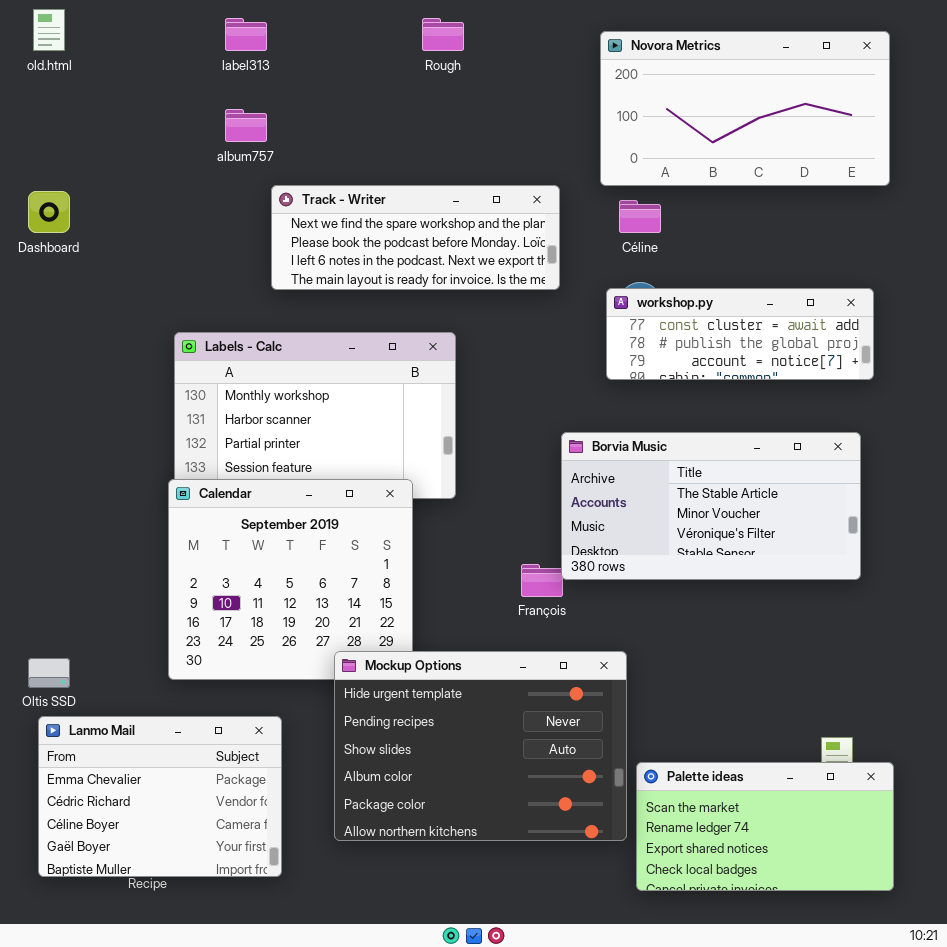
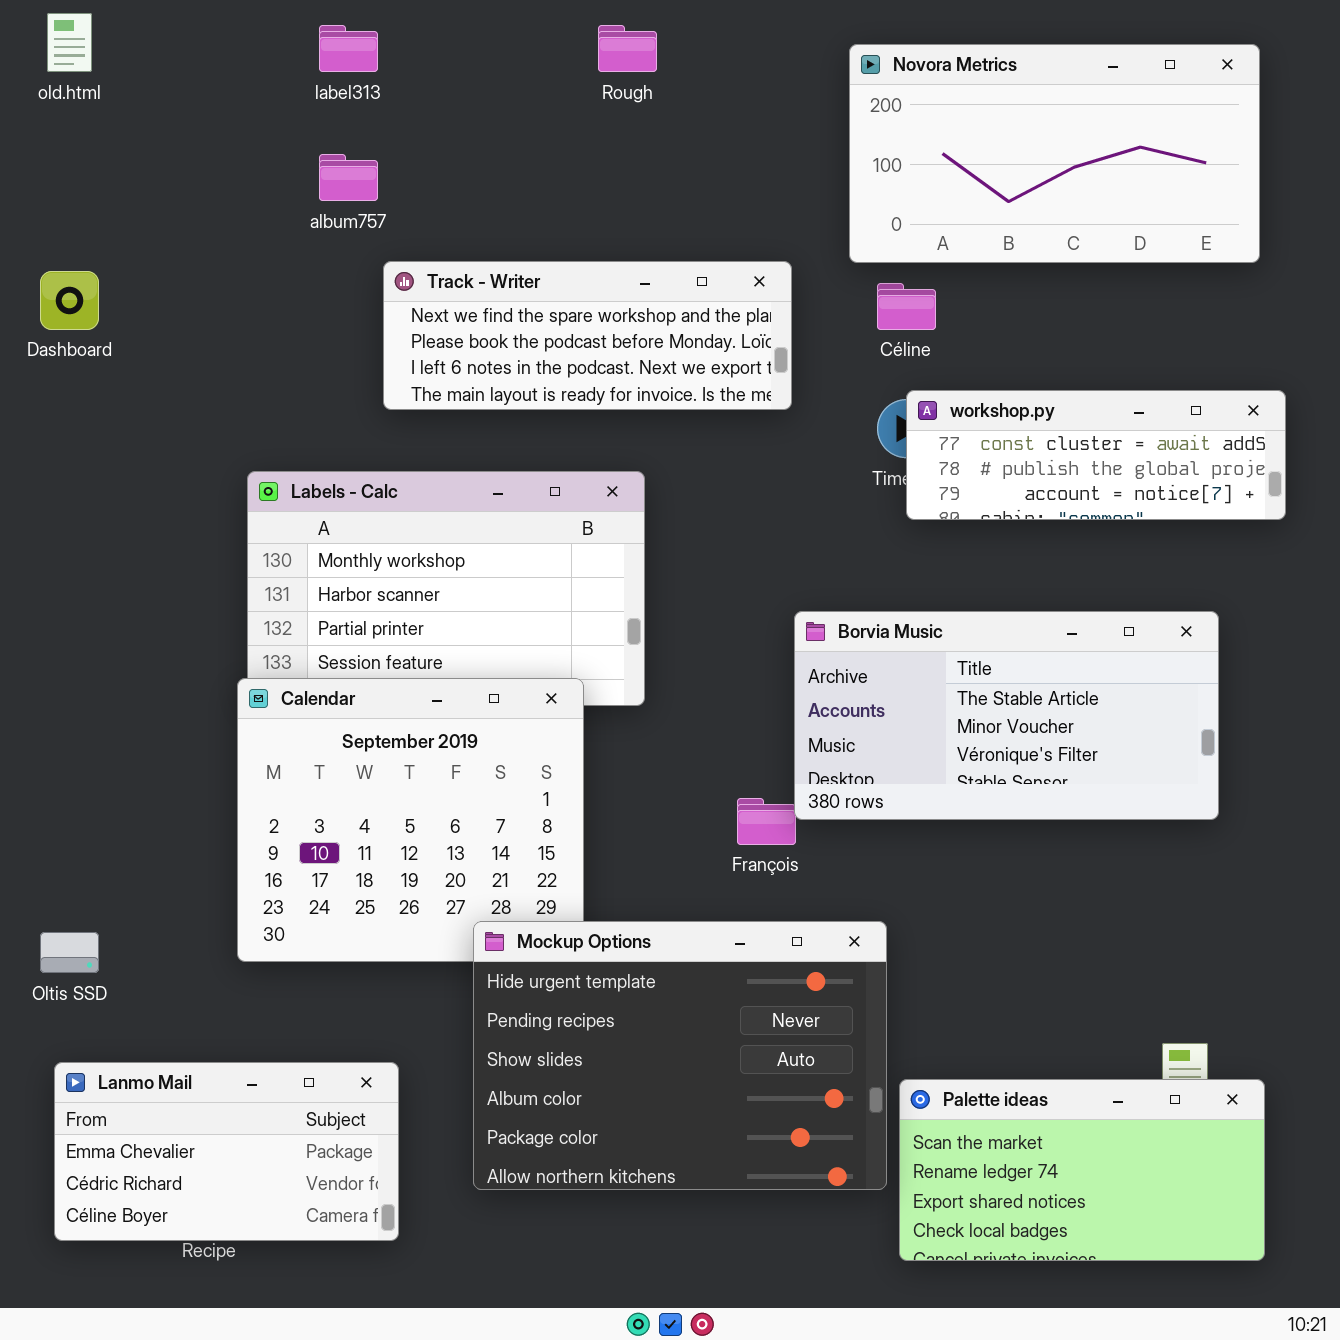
workshop.py: [606,288,874,380] -> [906,390,1286,520], moved
Lanmo Mail: [38,716,282,877] -> [54,1062,399,1241], resized

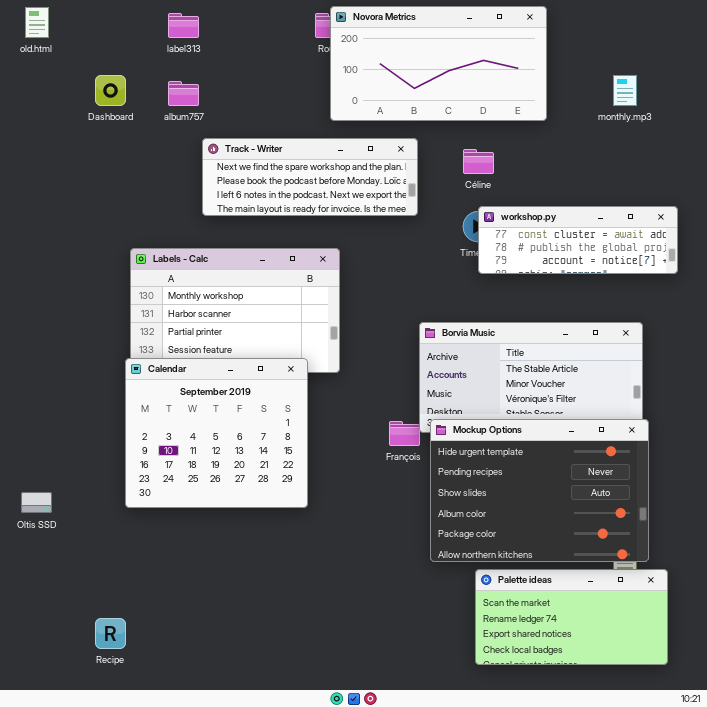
Novora Metrics: [849,44,1260,263] -> [330,6,547,121], moved
Dashboard: [40,271,99,330] -> [95,75,126,106], moved
Mockup Options: [473,921,887,1190] -> [430,419,649,562], moved
Lanmo Mail: [54,1062,399,1241] -> none, closed

